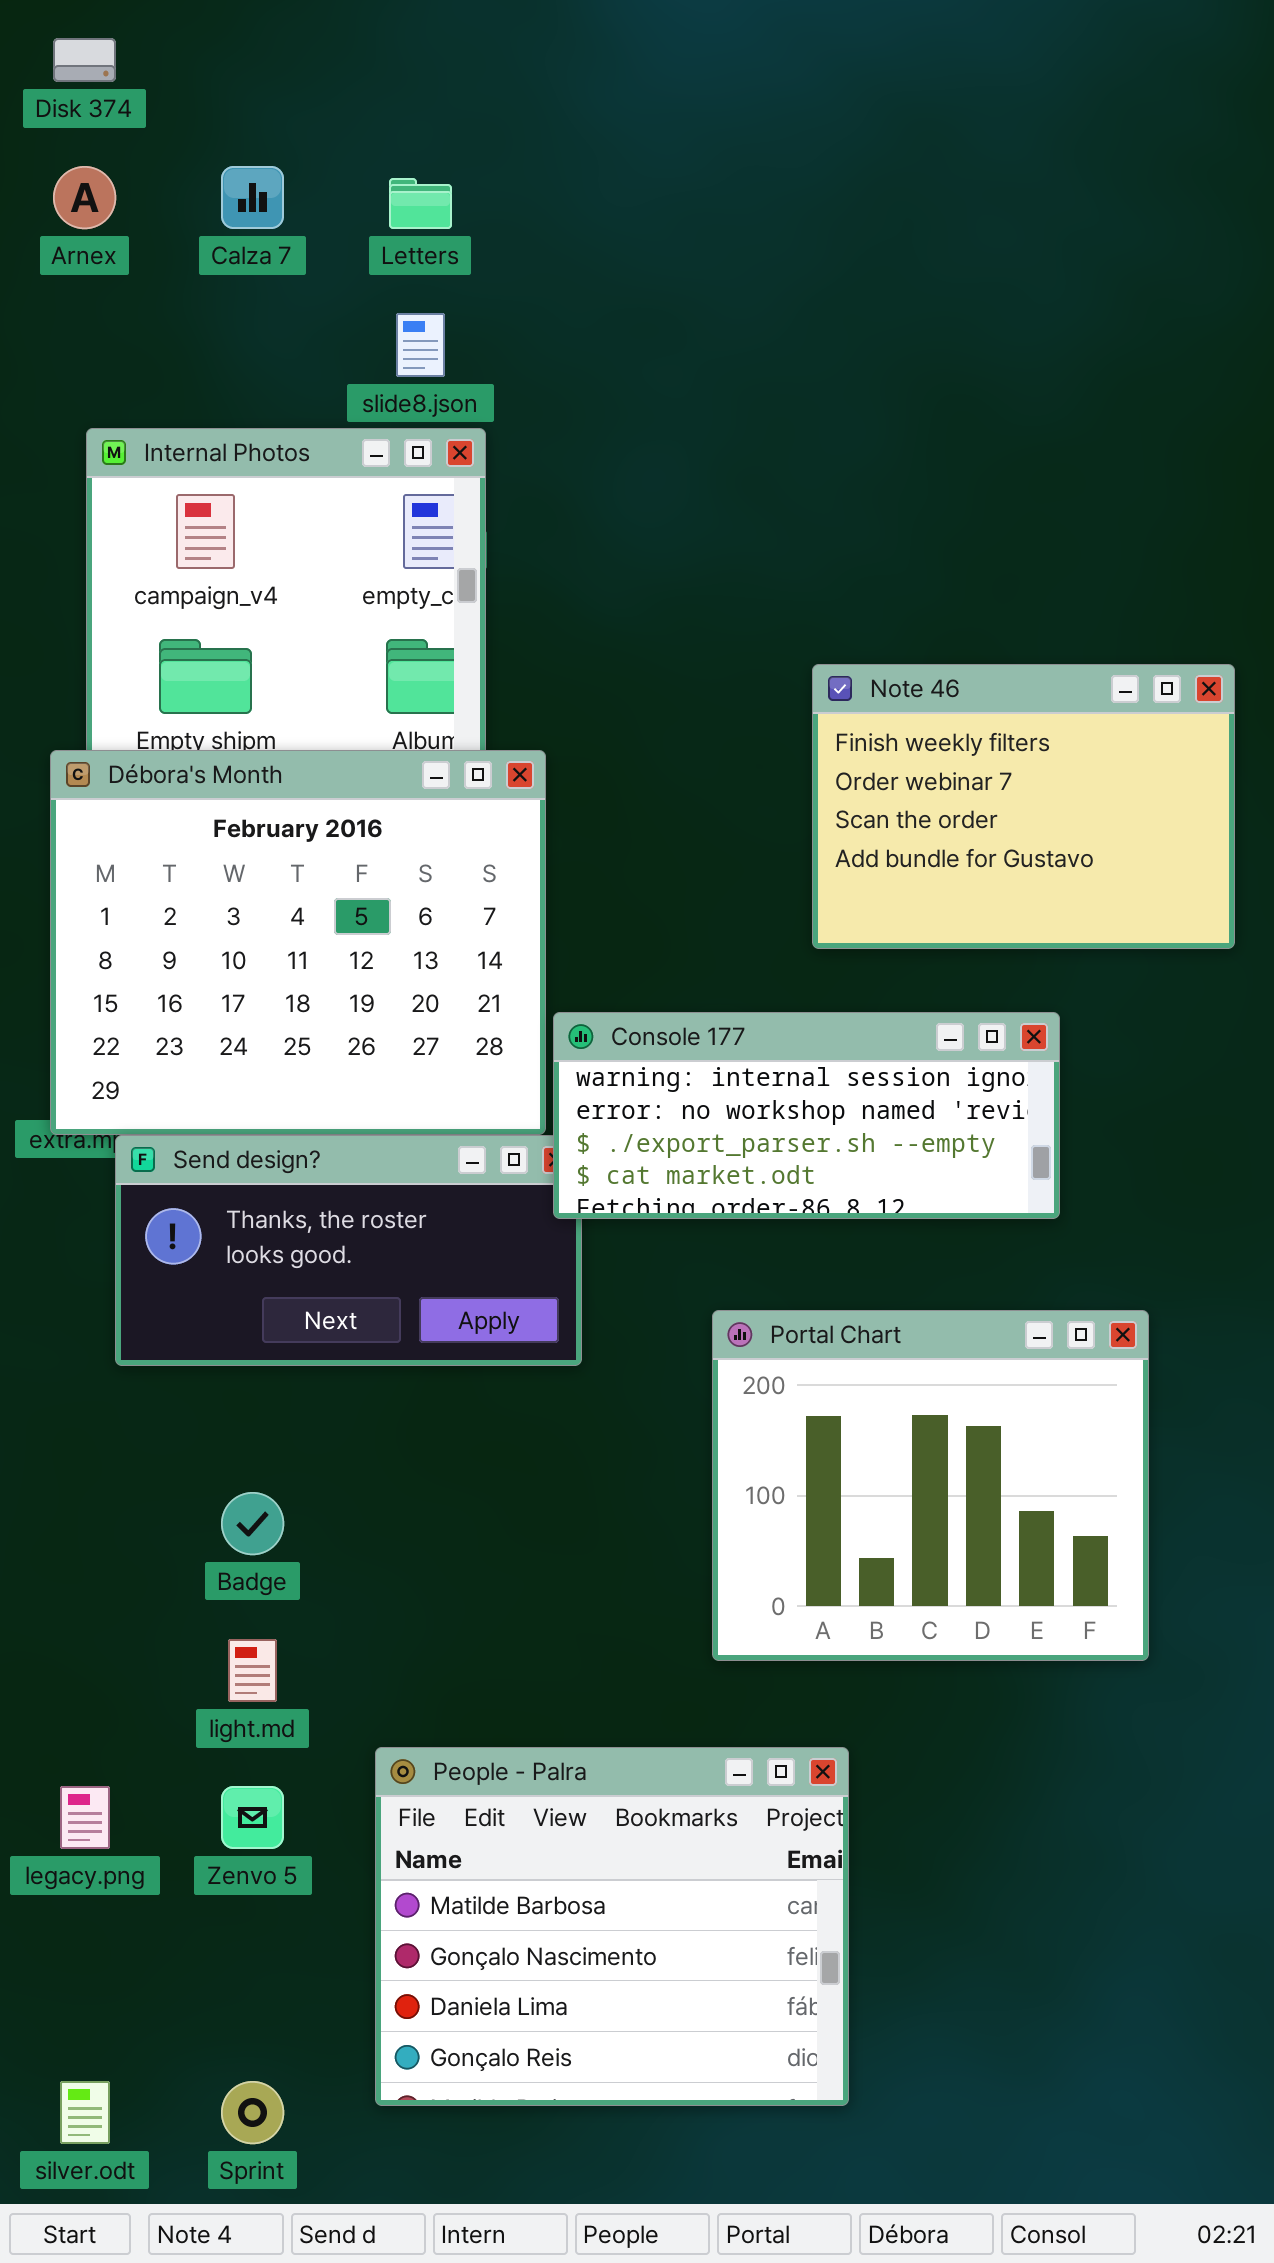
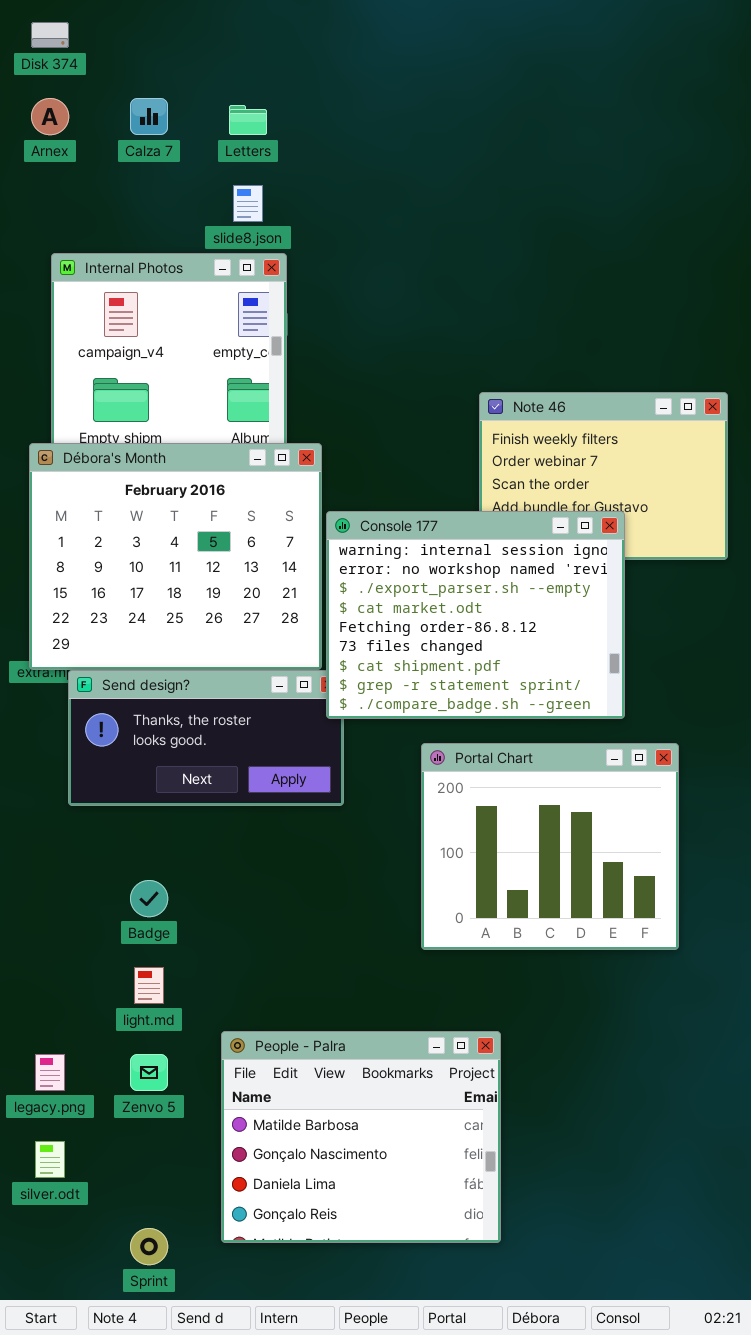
Console 177: [553,1012,1060,1219] -> [326,511,625,719], resized
Portal Chart: [712,1310,1149,1661] -> [421,743,679,950], moved
silver.odt: [60,2081,110,2144] -> [35,1141,65,1178], moved

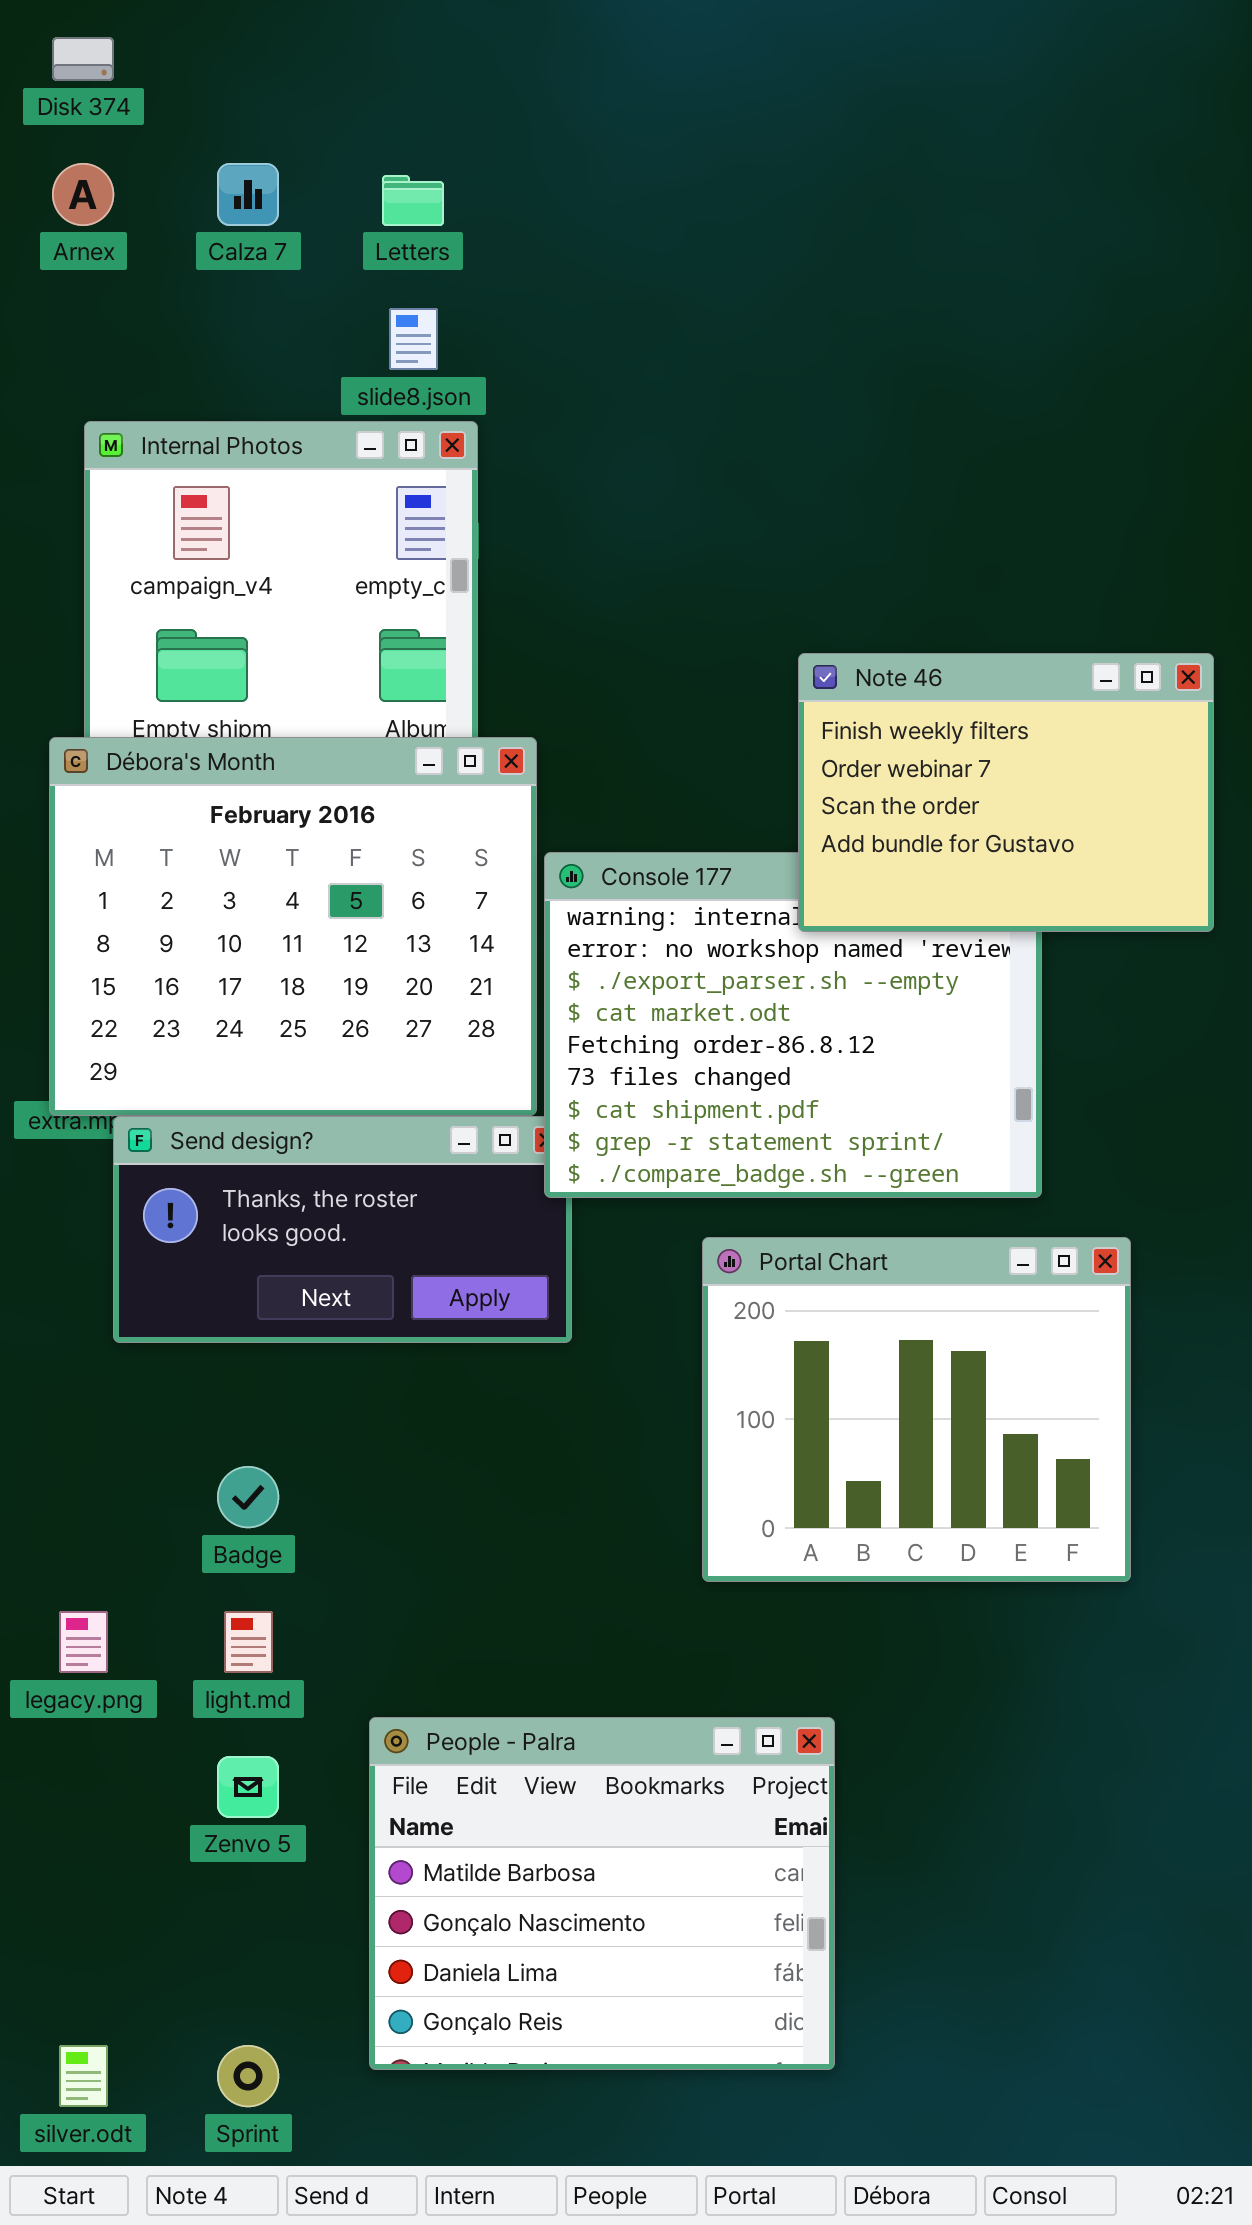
Note 46: [479,392,728,560] -> [798,653,1214,932], raised
legacy.png: [35,1054,65,1091] -> [59,1611,108,1673], moved
silver.odt: [35,1141,65,1178] -> [59,2045,108,2107], moved

